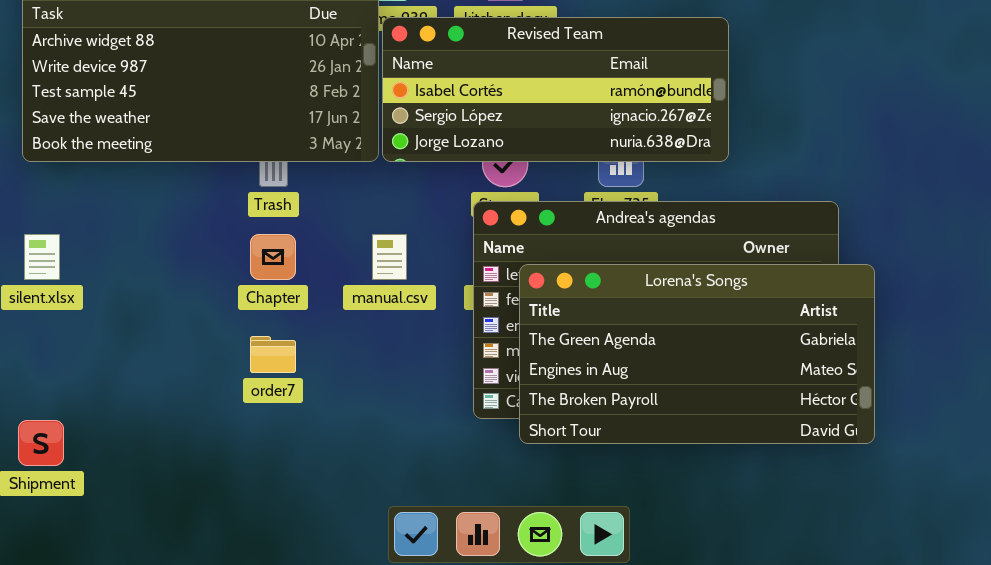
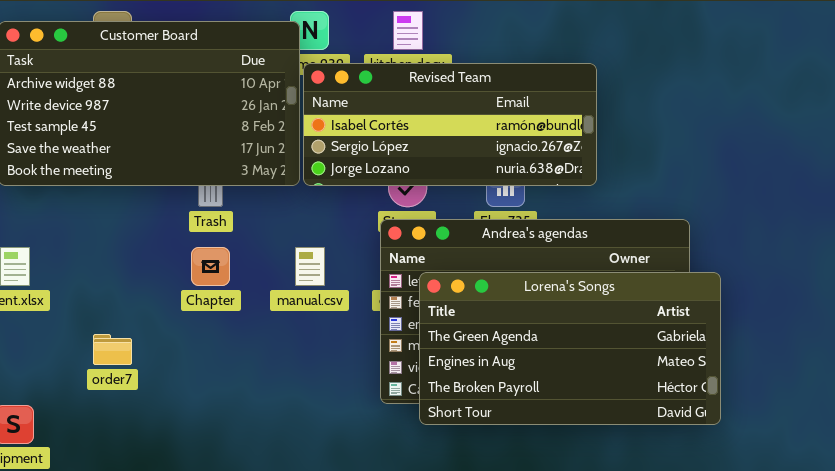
order7: [250,336,296,373] -> [93,334,132,365], moved

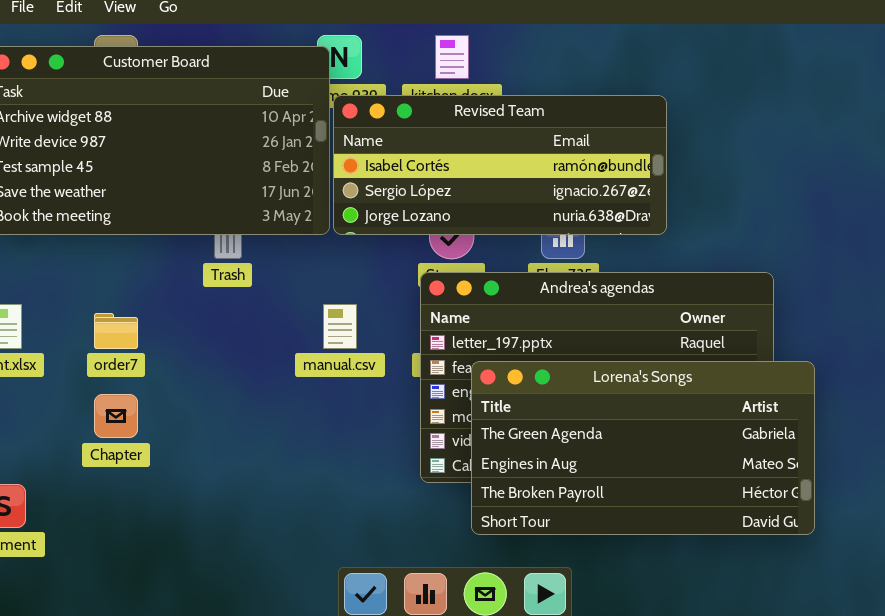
Chapter: [191,247,230,286] -> [94,394,138,438], moved
Lorena's Songs: [419,272,721,425] -> [471,361,815,535], moved
order7: [93,334,132,365] -> [94,313,138,349], moved

